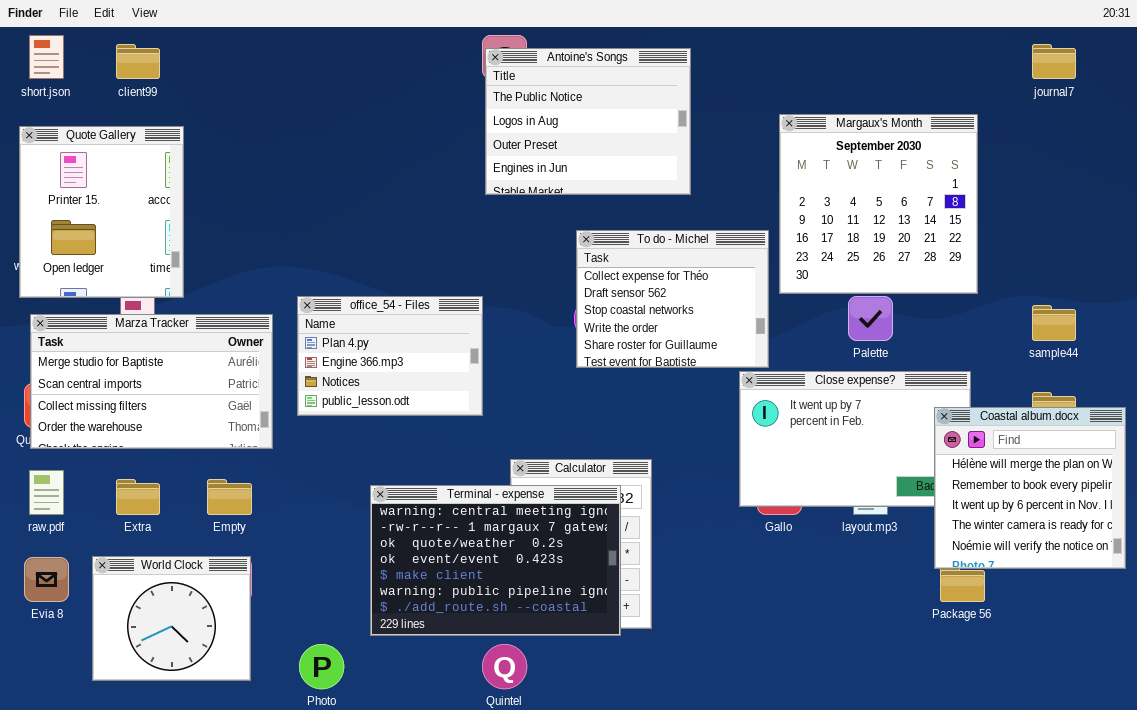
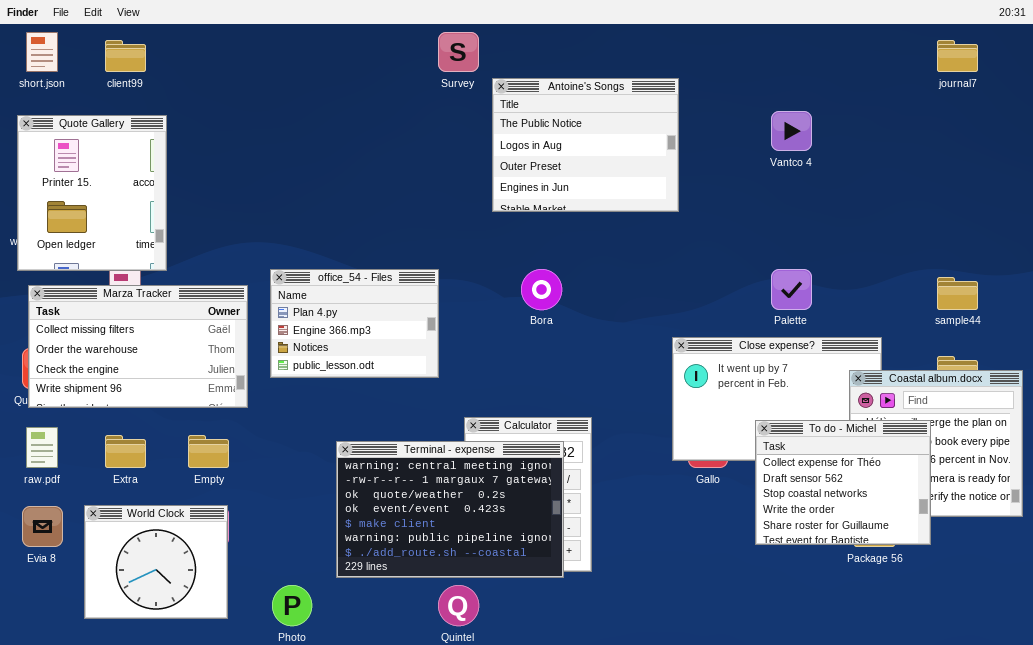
Antoine's Songs: [485,48,691,195] -> [492,78,679,212], moved
Margaux's Month: [779,114,978,294] -> none, closed
To do - Michel: [576,230,769,368] -> [755,420,931,545], moved
Marza Tracker: [30,314,273,449] -> [28,285,248,408], scrolled down 2 rows

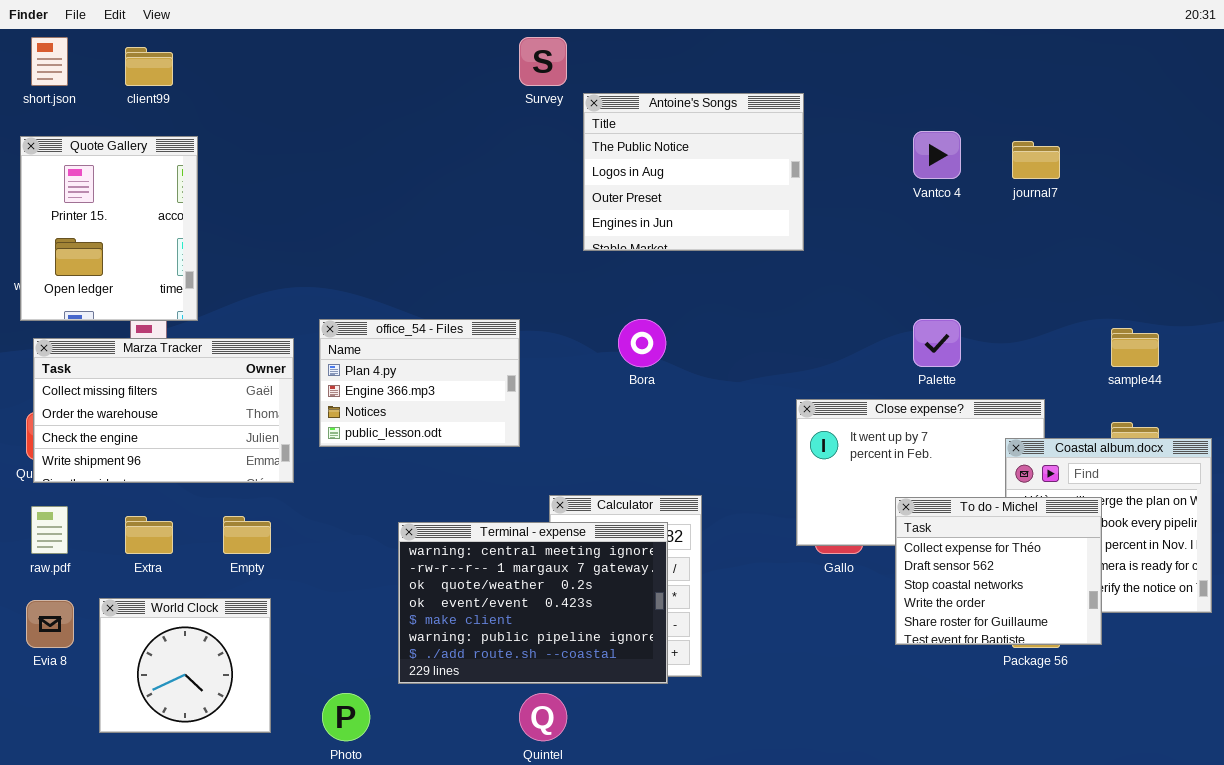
journal7: [937,40,978,72] -> [1012,141,1060,179], moved

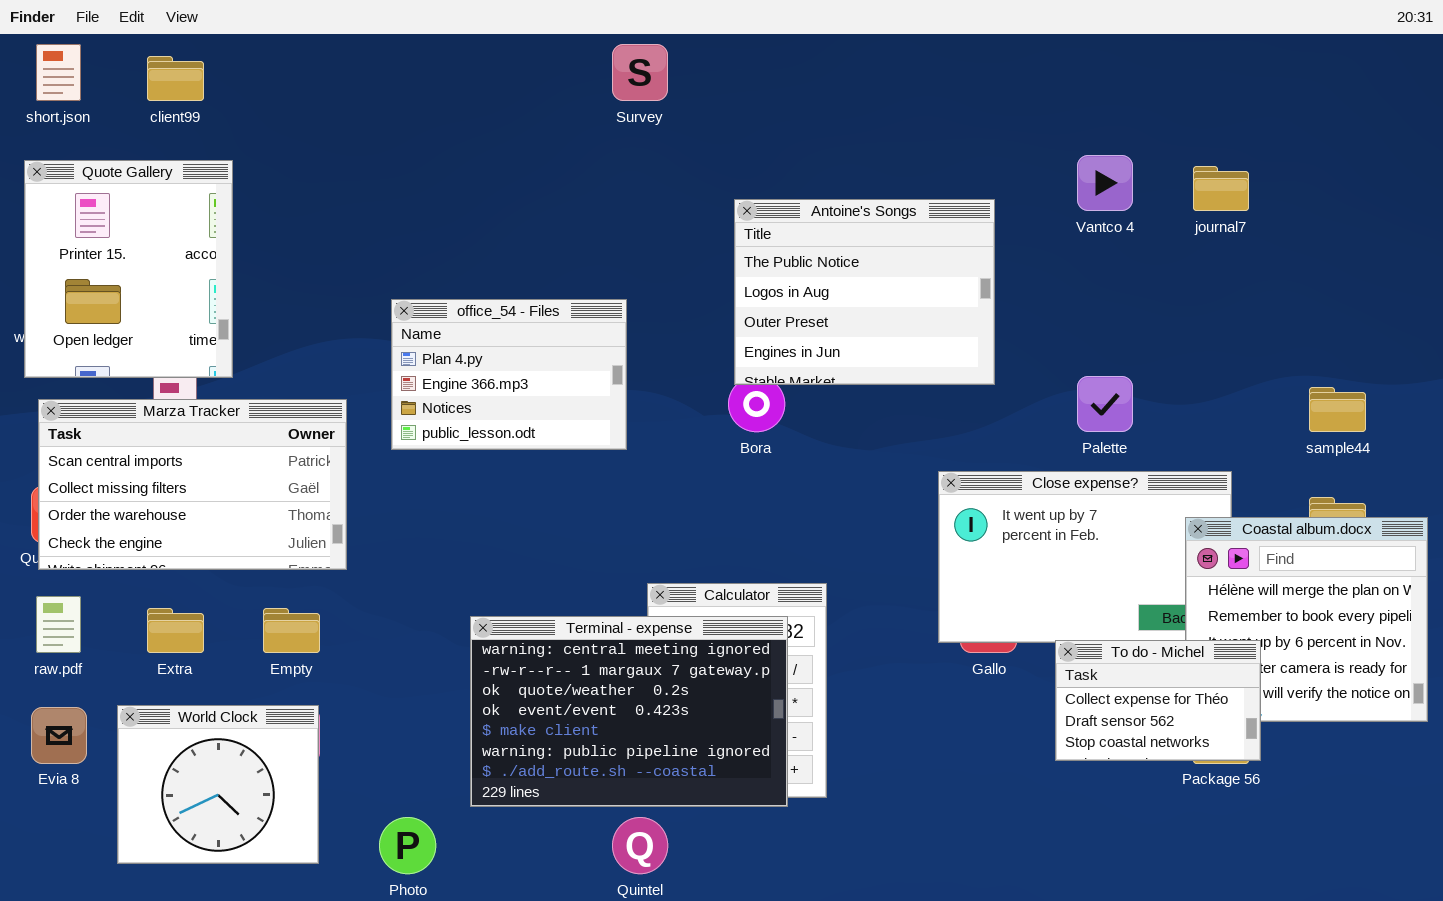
Antoine's Songs: [583,93,804,251] -> [734,199,995,385], moved
office_54 - Files: [319,319,520,447] -> [391,299,627,450], moved
Marza Tracker: [33,338,294,483] -> [38,399,347,570], scrolled up 1 row
To do - Michel: [895,497,1102,645] -> [1055,640,1261,761], resized

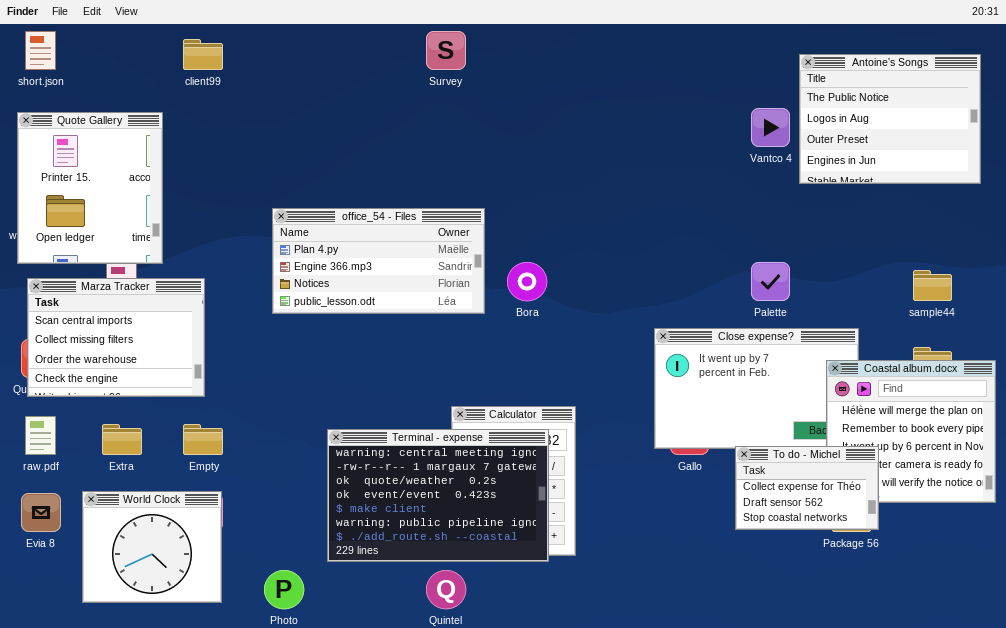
client99: [147,56,204,101] -> [183,39,223,70], moved
Antoine's Songs: [734,199,995,385] -> [799,54,981,184], moved
office_54 - Files: [391,299,627,450] -> [272,208,485,314], resized
Marza Tracker: [38,399,347,570] -> [27,278,205,397], resized

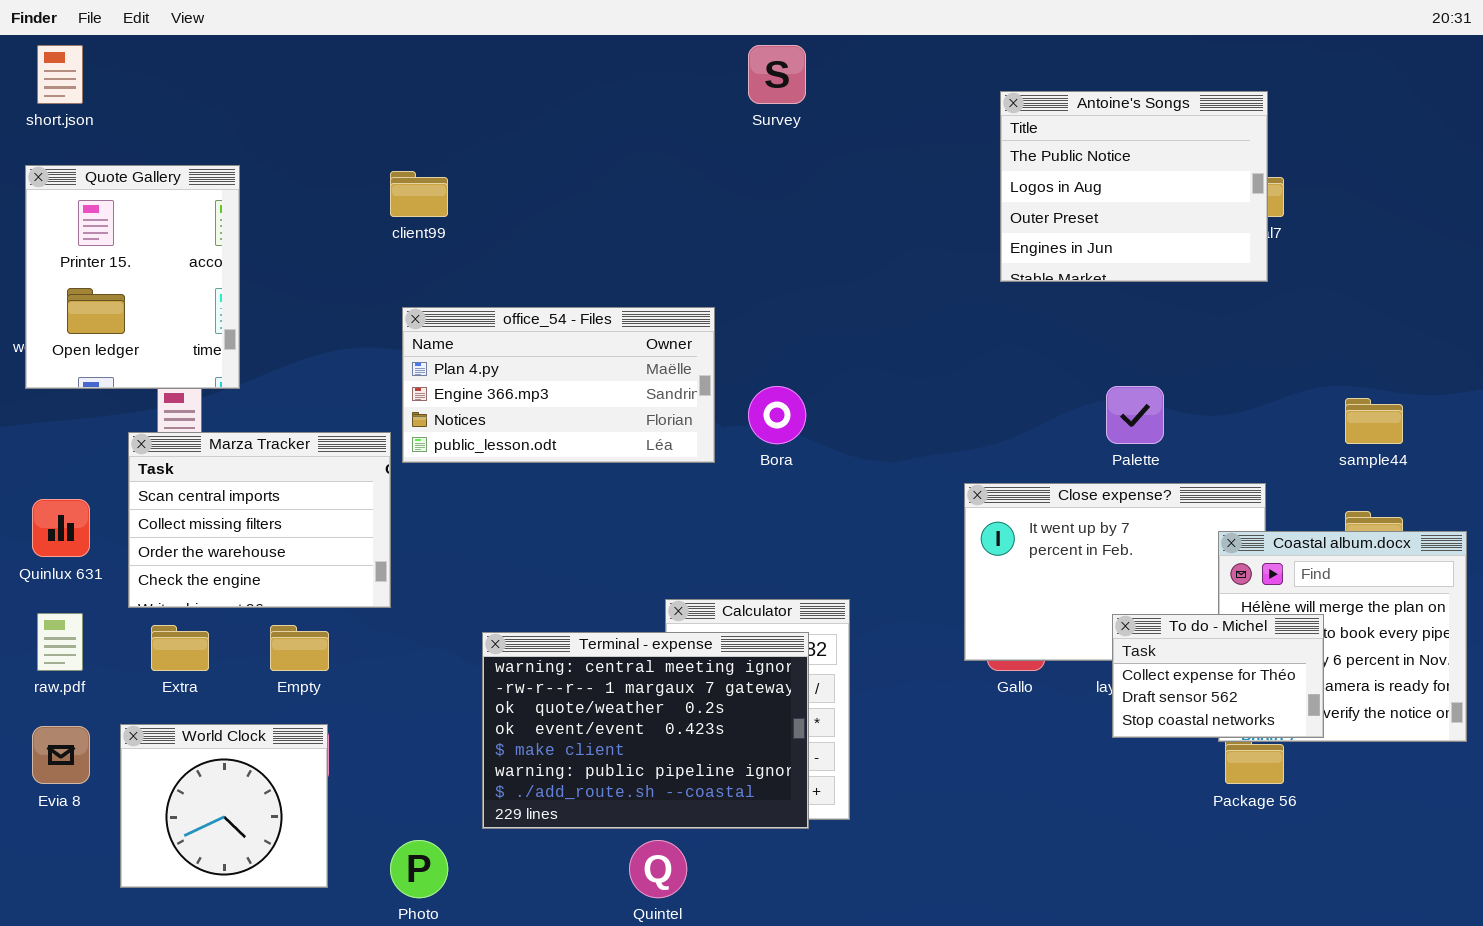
Survey: [426,31,466,70] -> [748,45,806,104], moved
client99: [183,39,223,70] -> [390,171,448,217], moved
Antoine's Songs: [799,54,981,184] -> [1000,91,1268,282], moved
Marza Tracker: [27,278,205,397] -> [128,432,391,608], moved
To do - Michel: [735,446,879,530] -> [1112,614,1324,738], moved

